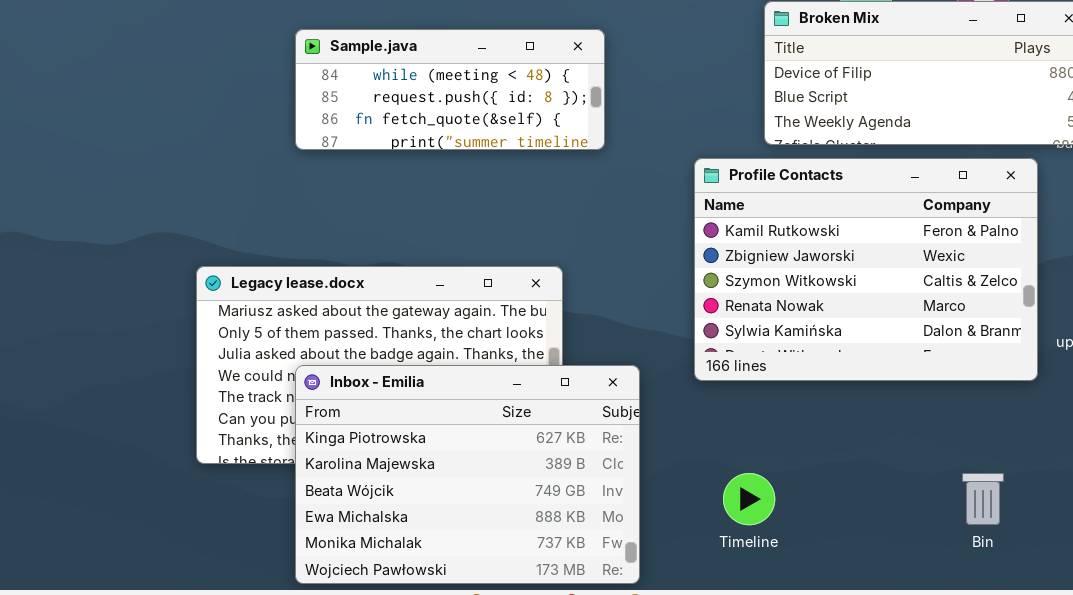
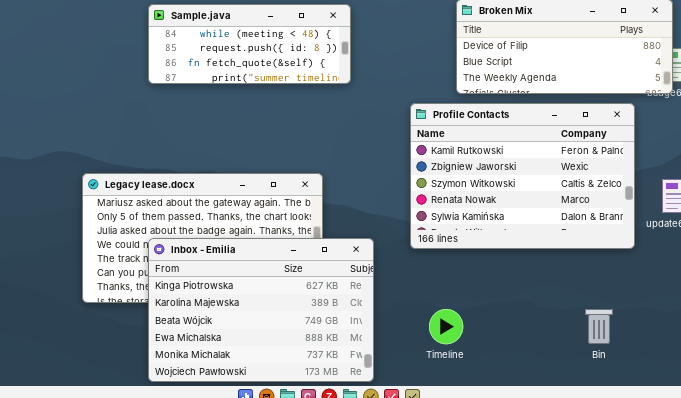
Sample.java: [295,29,605,150] -> [148,4,351,84], moved

